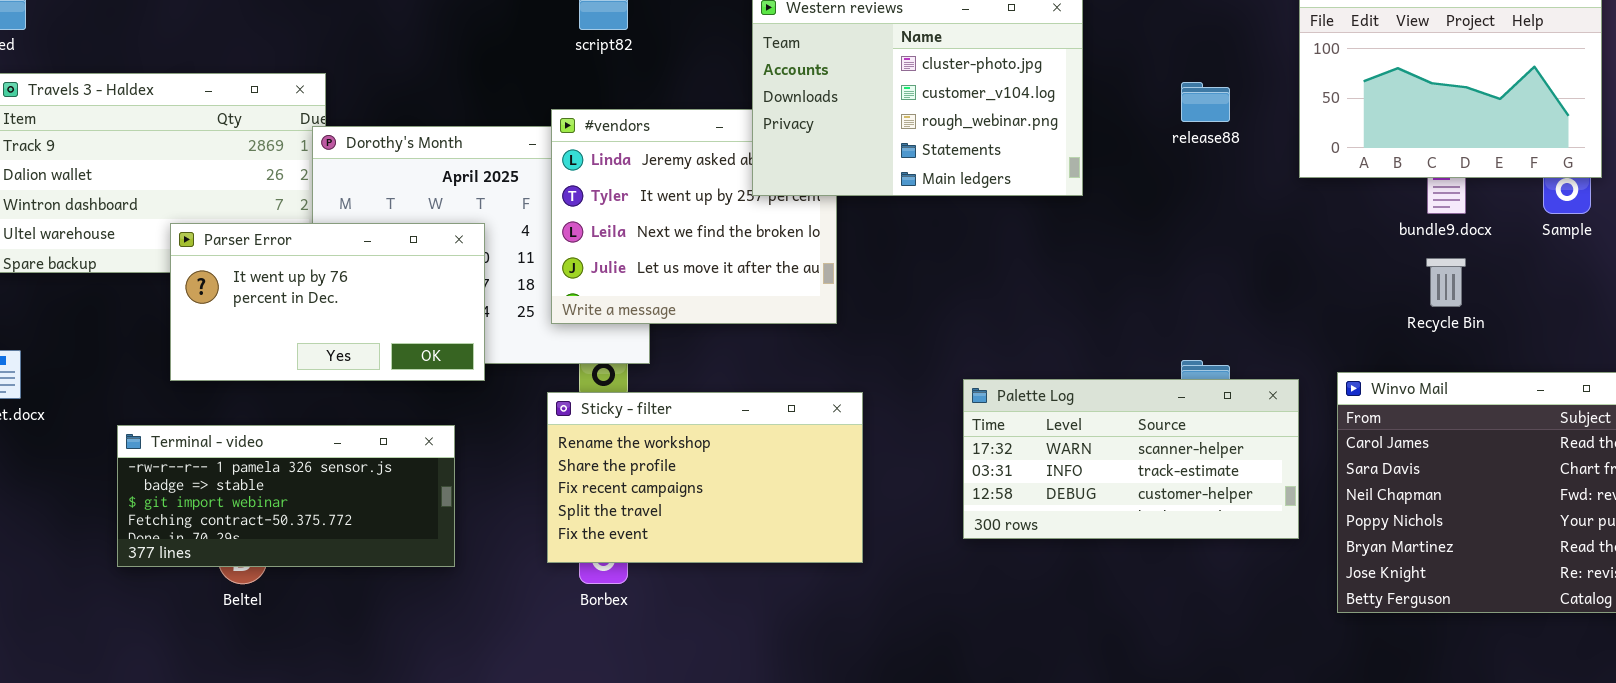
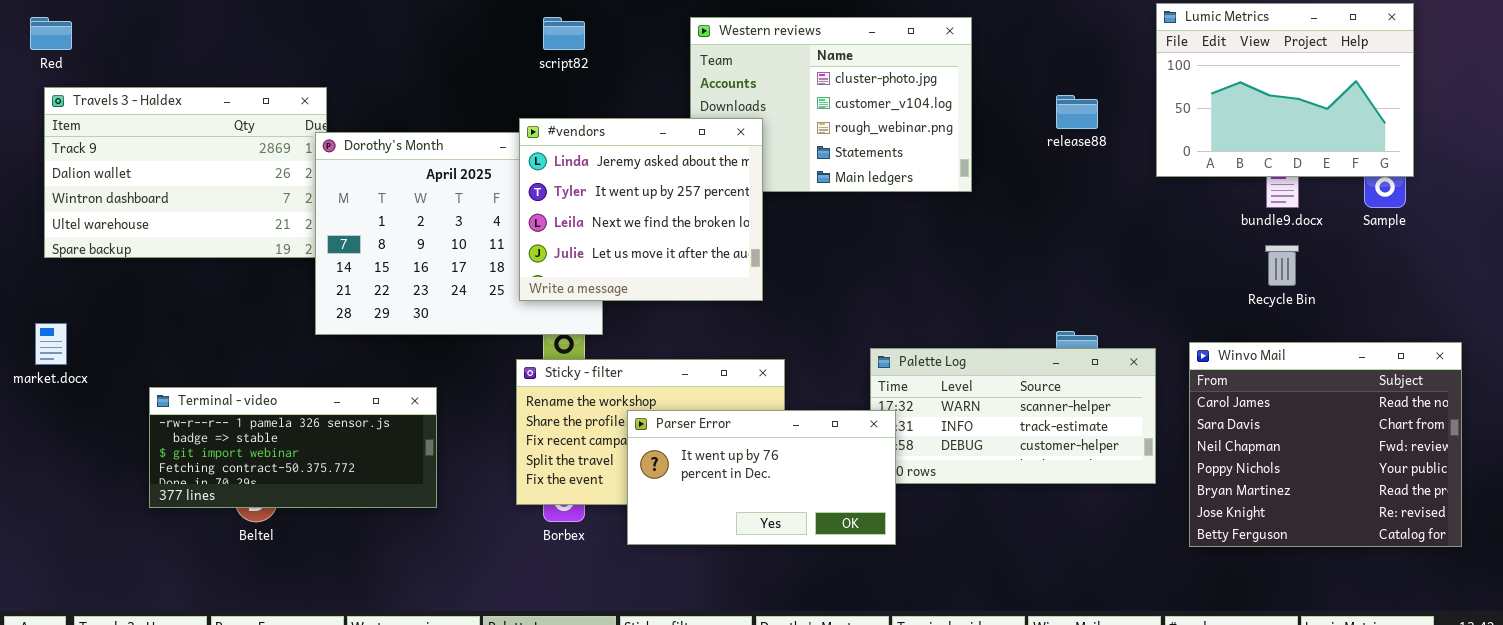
#vendors: [551,109,837,324] -> [519,118,763,301], raised
Parser Error: [170,223,485,381] -> [627,410,896,545], moved

